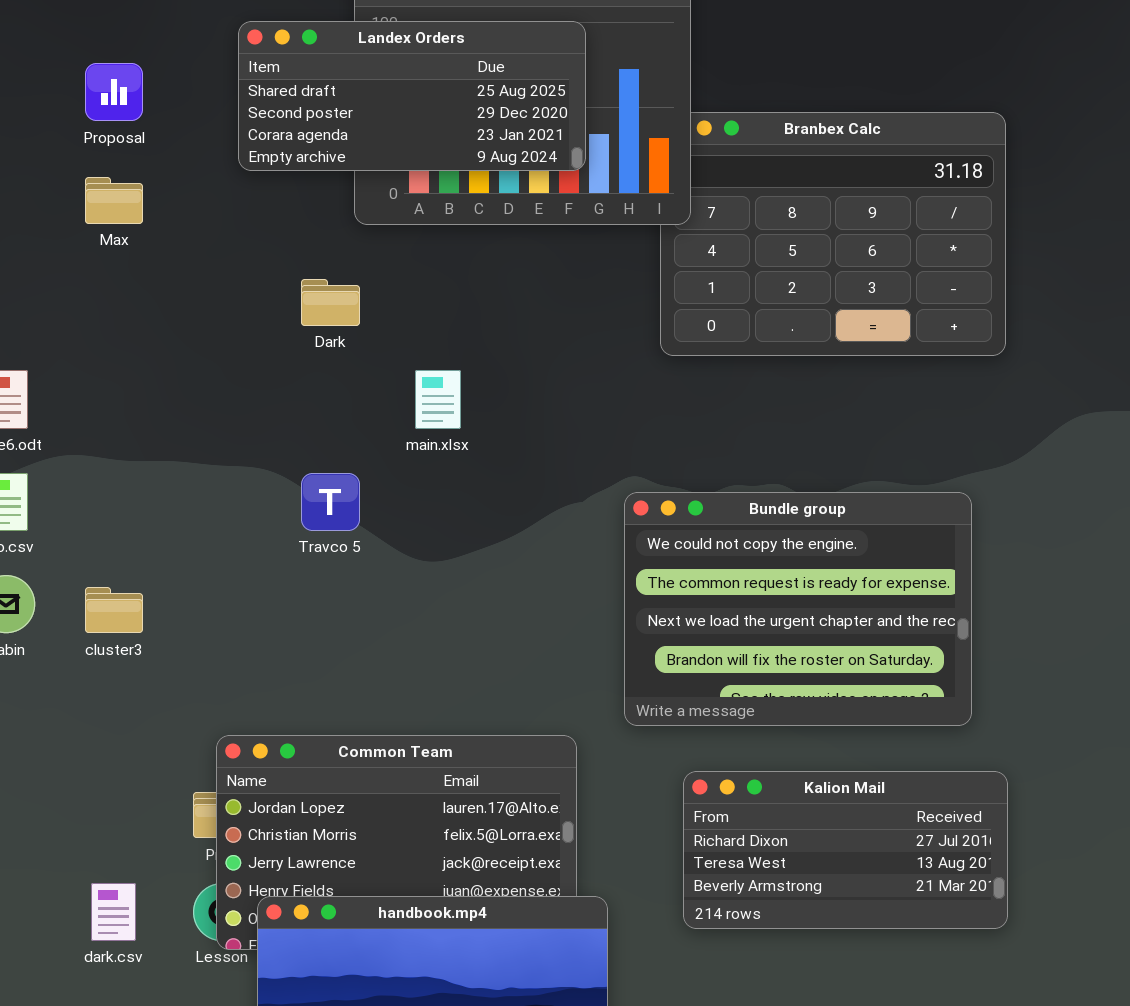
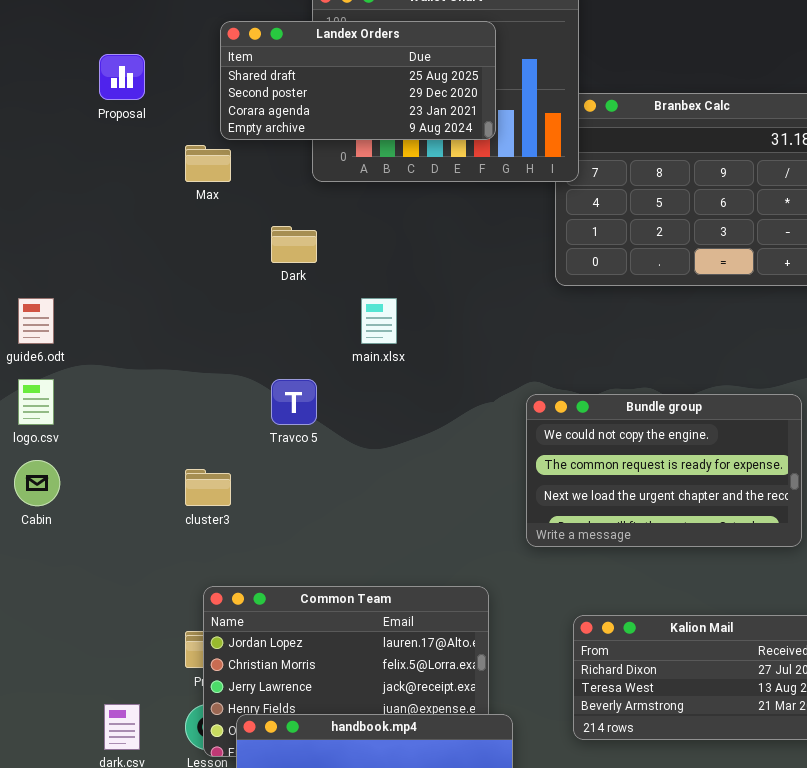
Max: [85,177,143,224] -> [185,145,231,182], moved
Bundle group: [624,492,972,726] -> [526,394,802,547], resized
cluster3: [85,587,143,633] -> [185,469,231,506], moved

